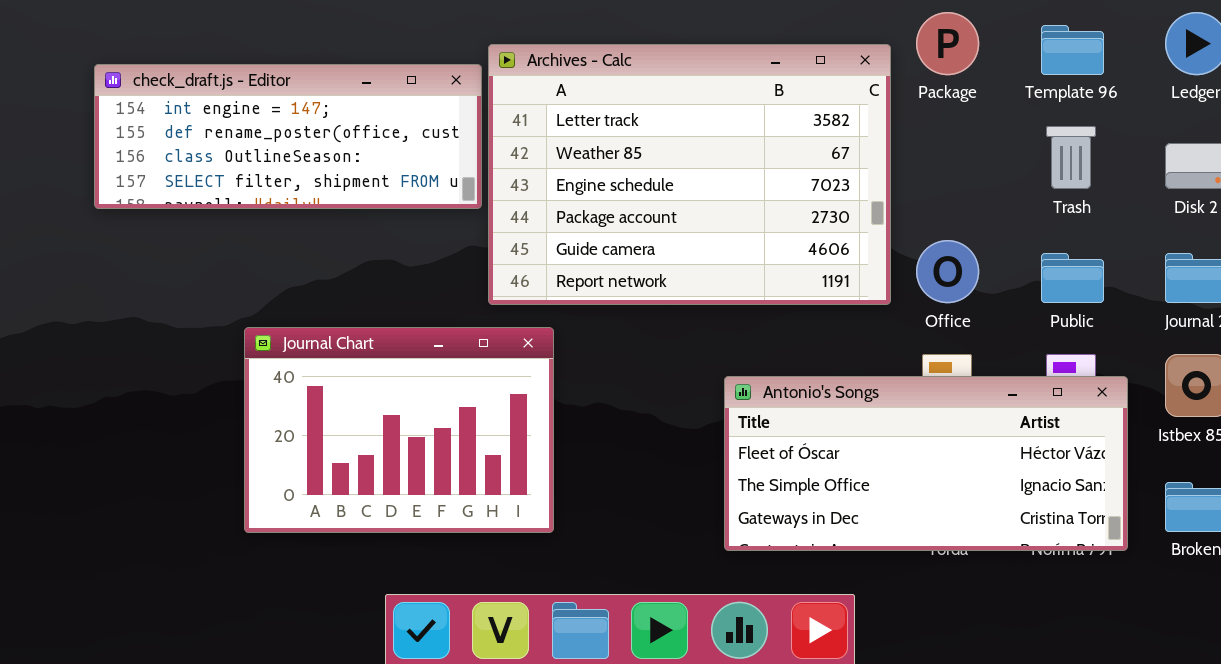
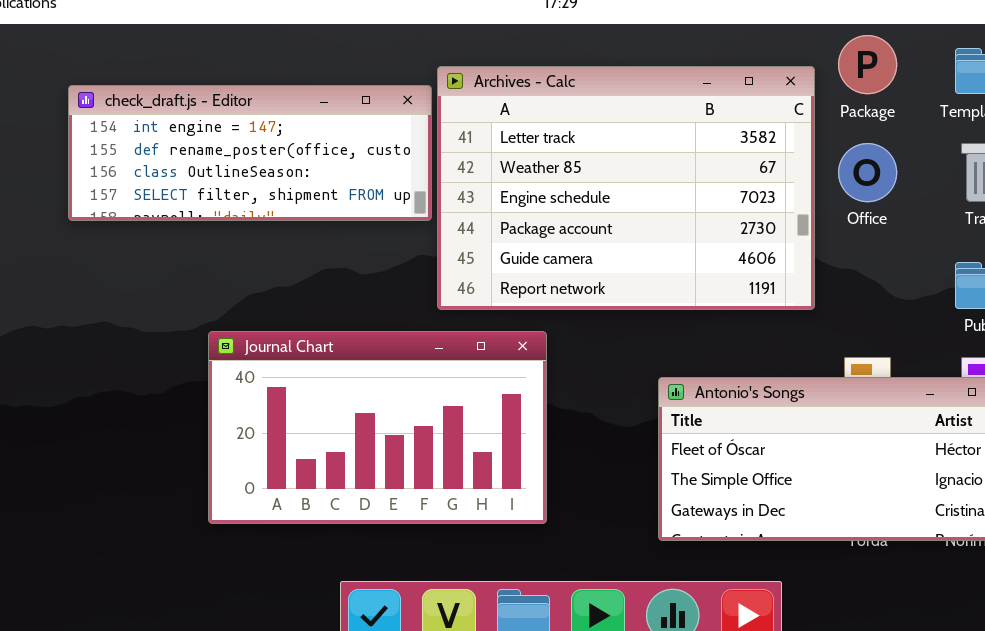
Office: [916,240,979,303] -> [838,143,897,202], moved
Journal Chart: [244,327,554,533] -> [208,331,547,524], resized

